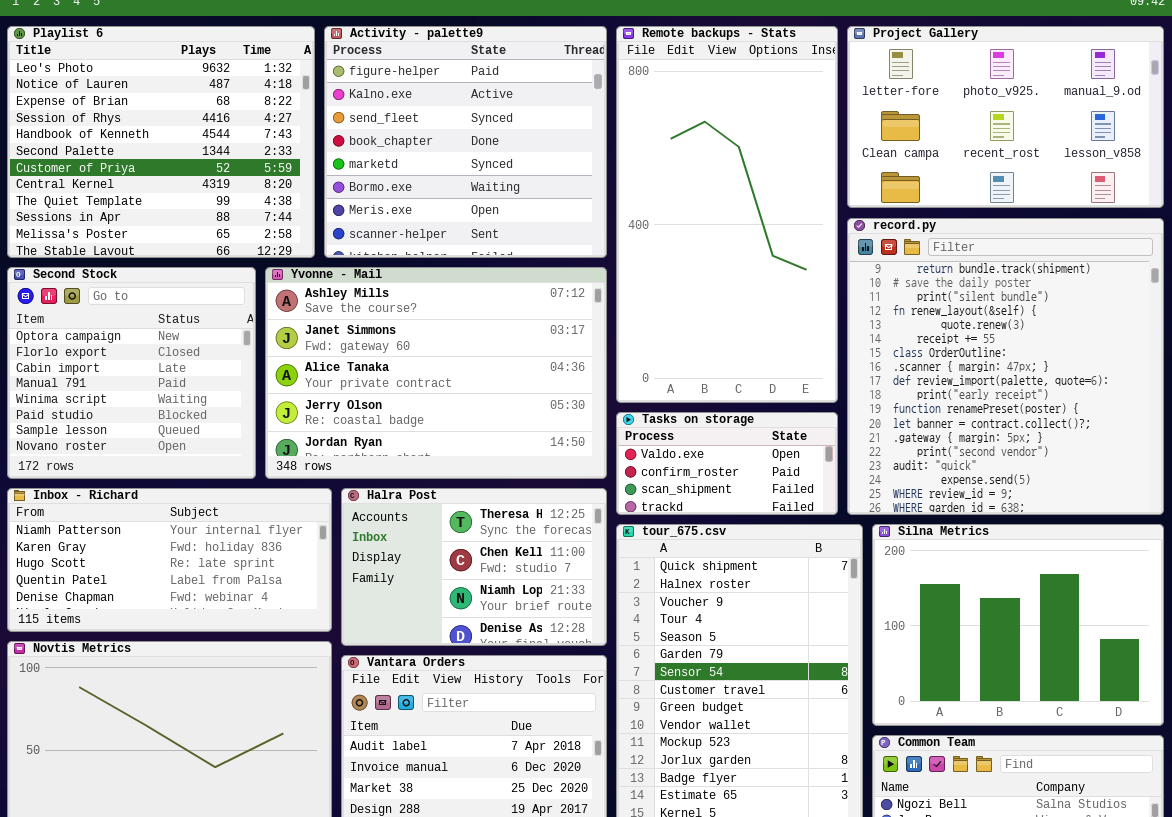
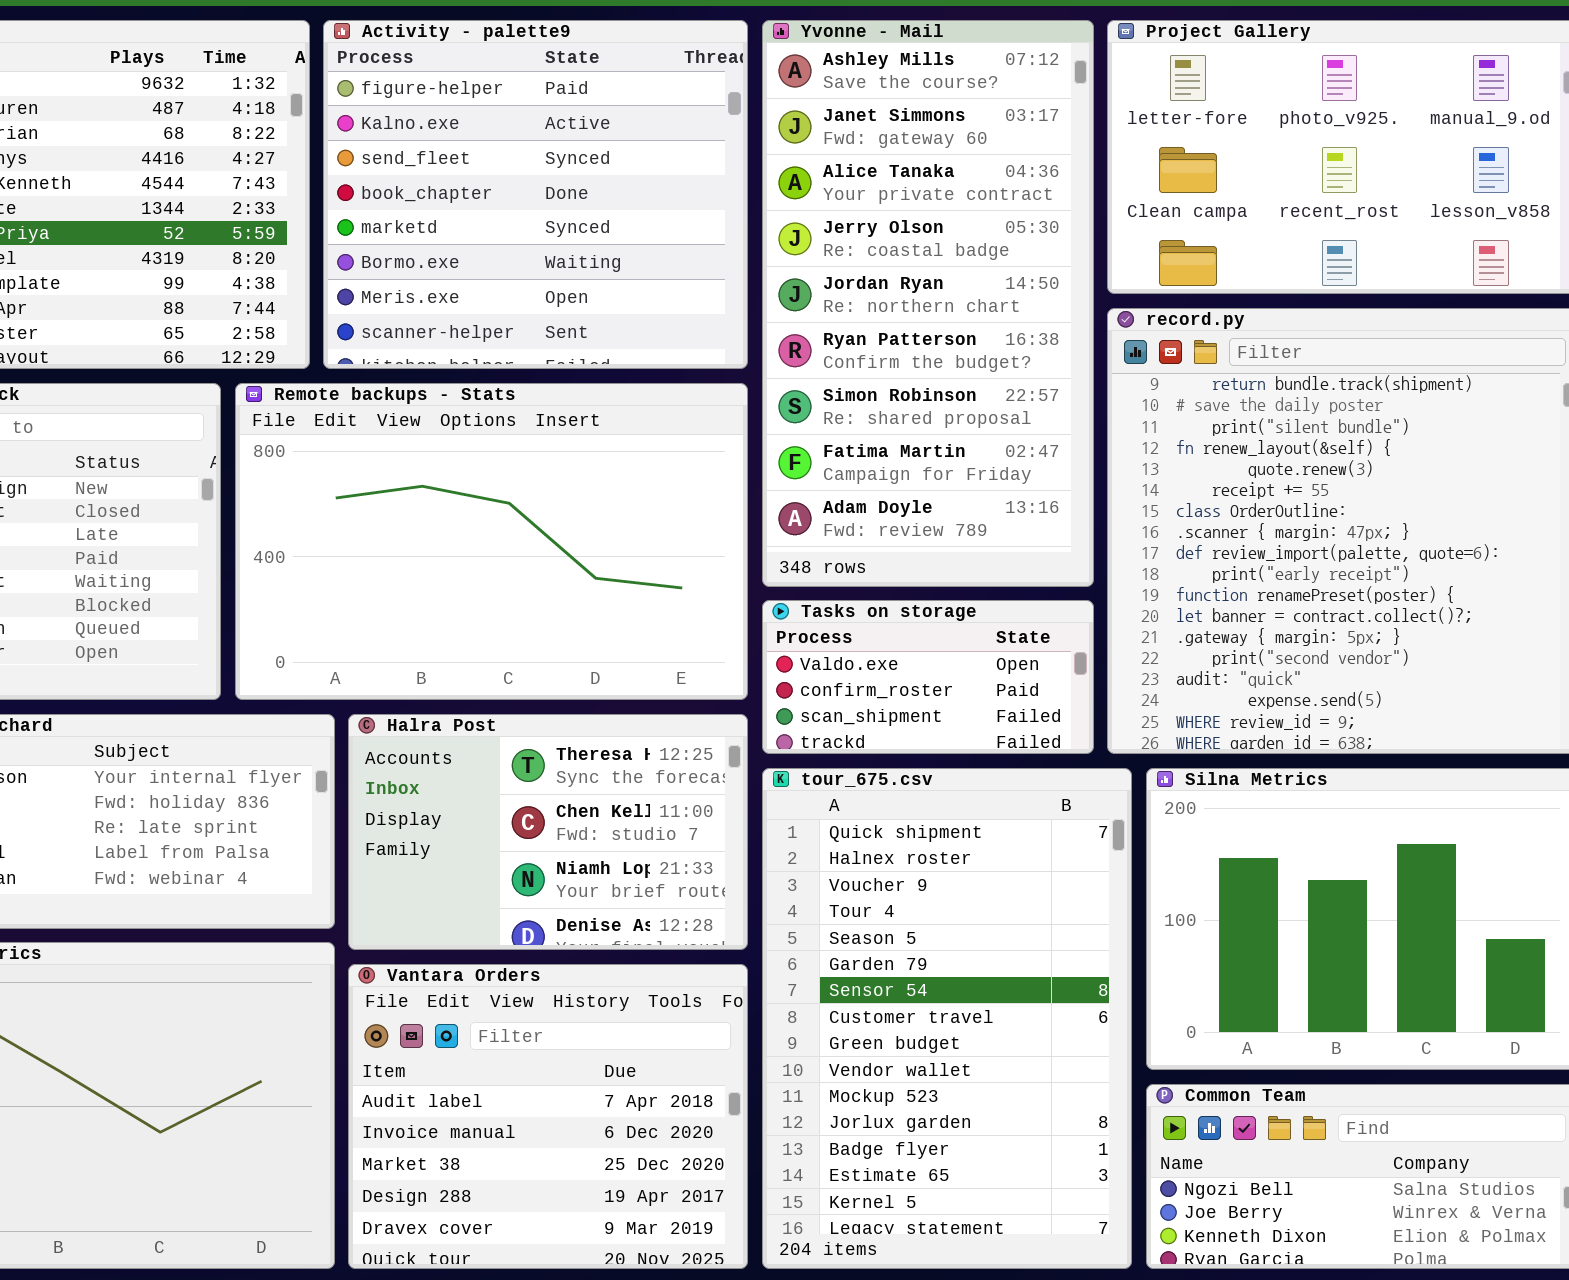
Remote backups - Stats: [616,26,838,403] -> [235,383,748,700], moved, resized
Yvonne - Mail: [265,267,607,479] -> [762,20,1094,587], moved, resized

